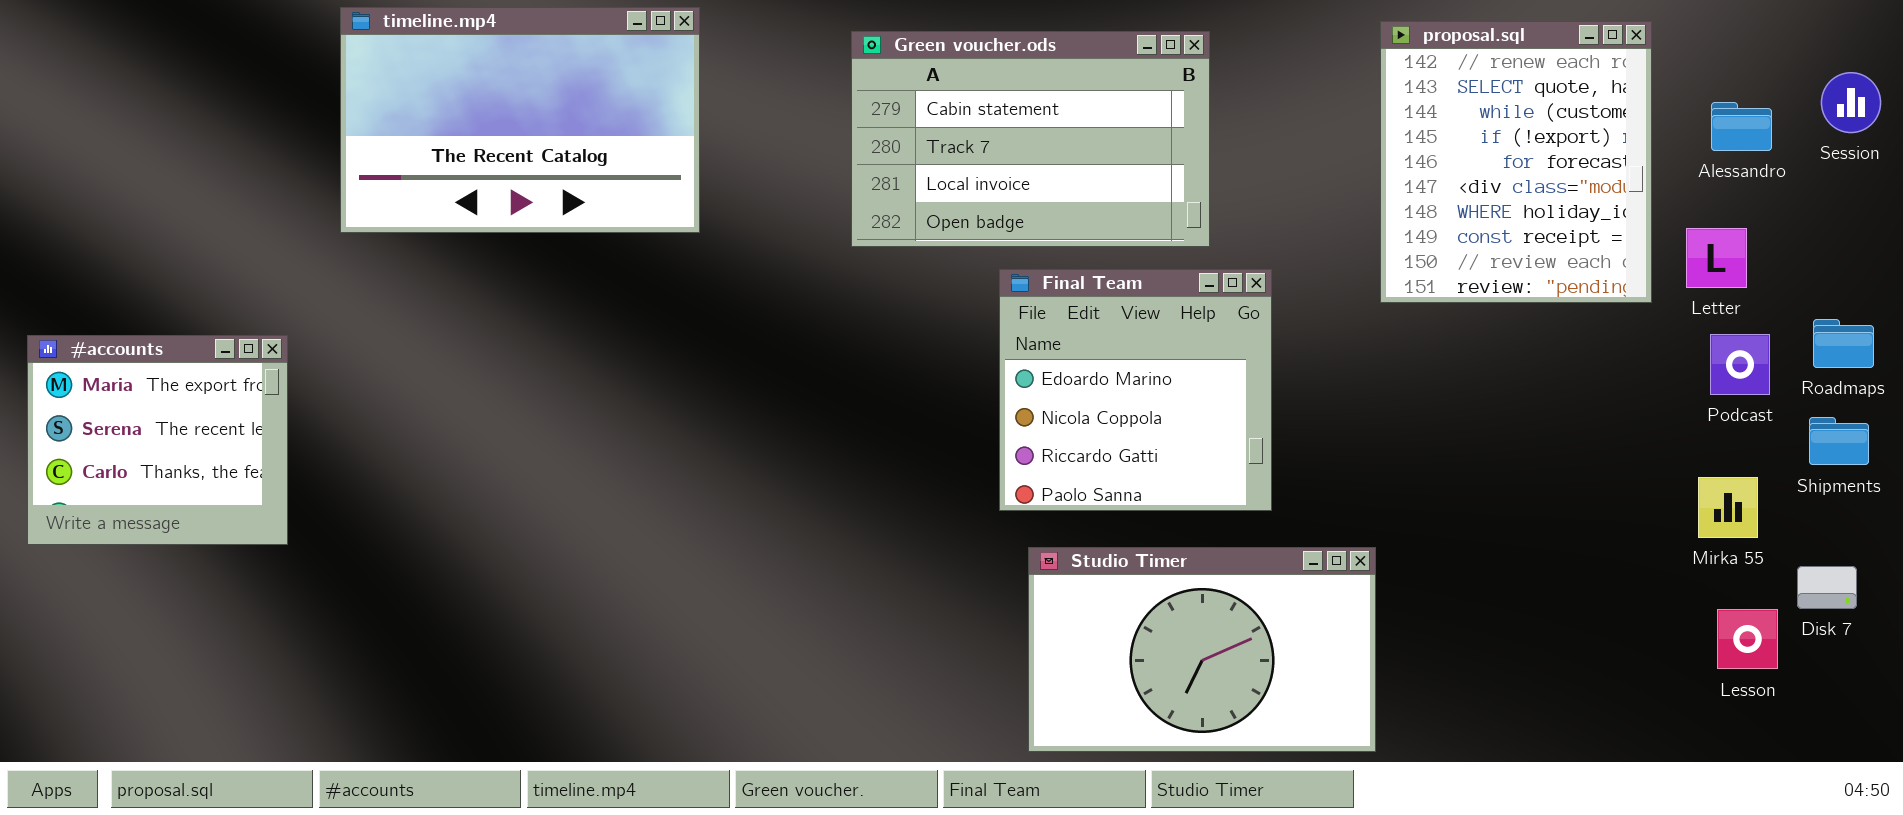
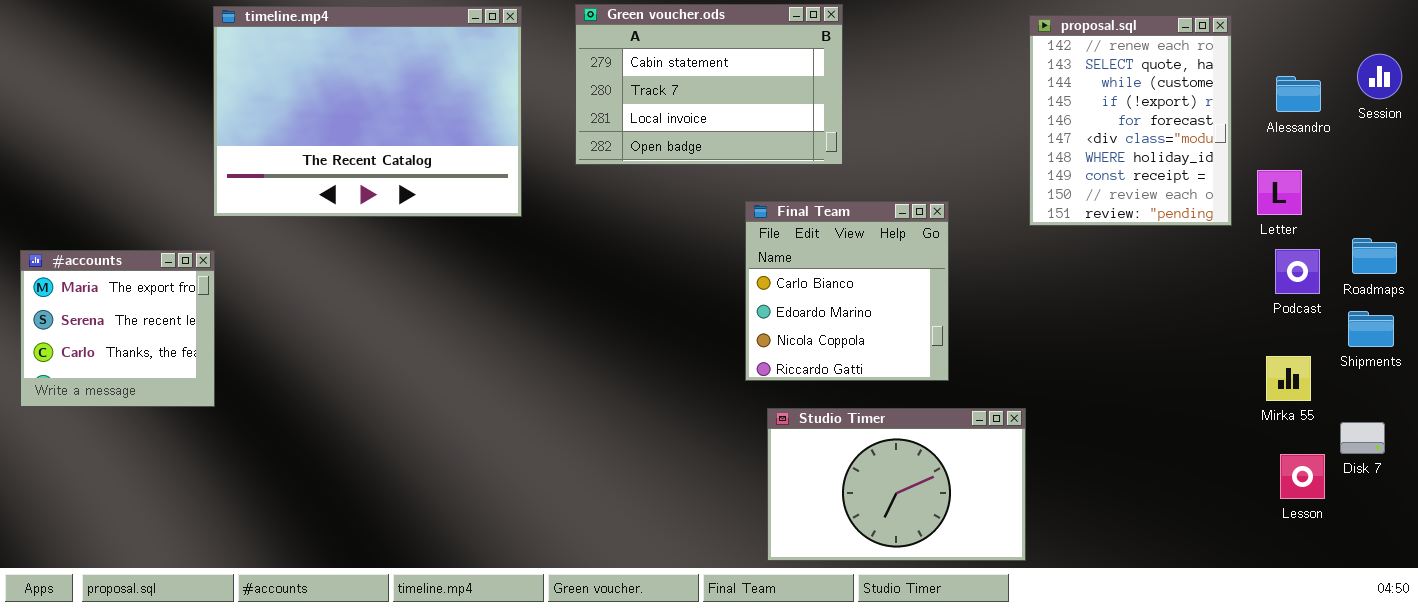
timeline.mp4: [340,7,700,233] -> [213,6,522,217], resized
Green voucher.ods: [851,31,1210,247] -> [575,4,843,165], moved
Final Team: [999,269,1272,511] -> [745,201,949,381], scrolled up 1 row

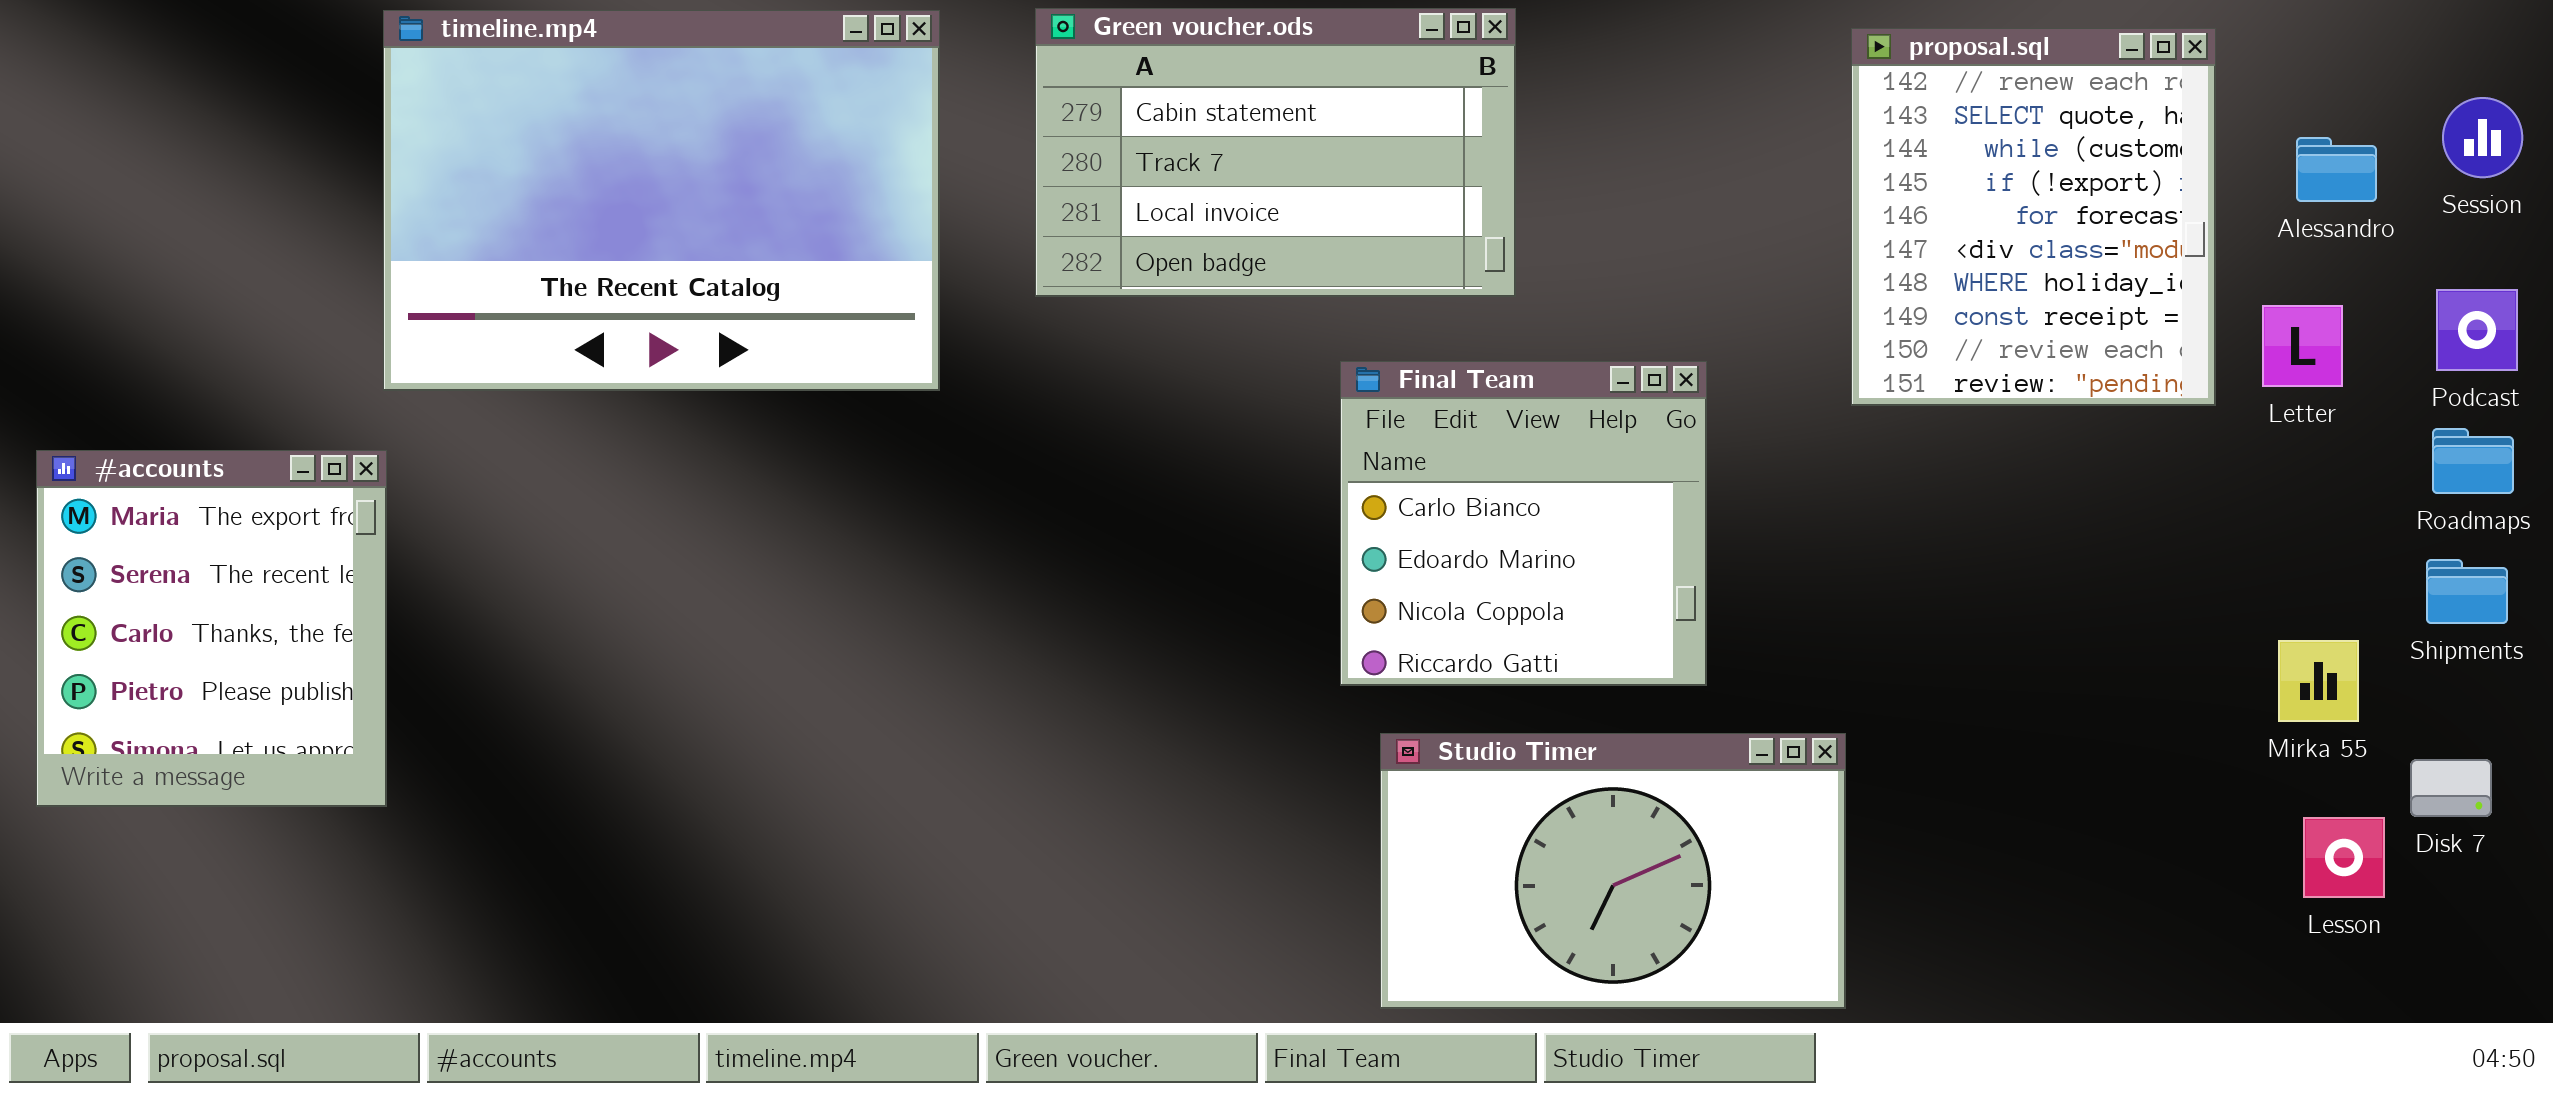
Podcast: [1275,249,1320,294] -> [2436,289,2518,371], moved
#accounts: [20,250,215,407] -> [36,450,387,807], resized

